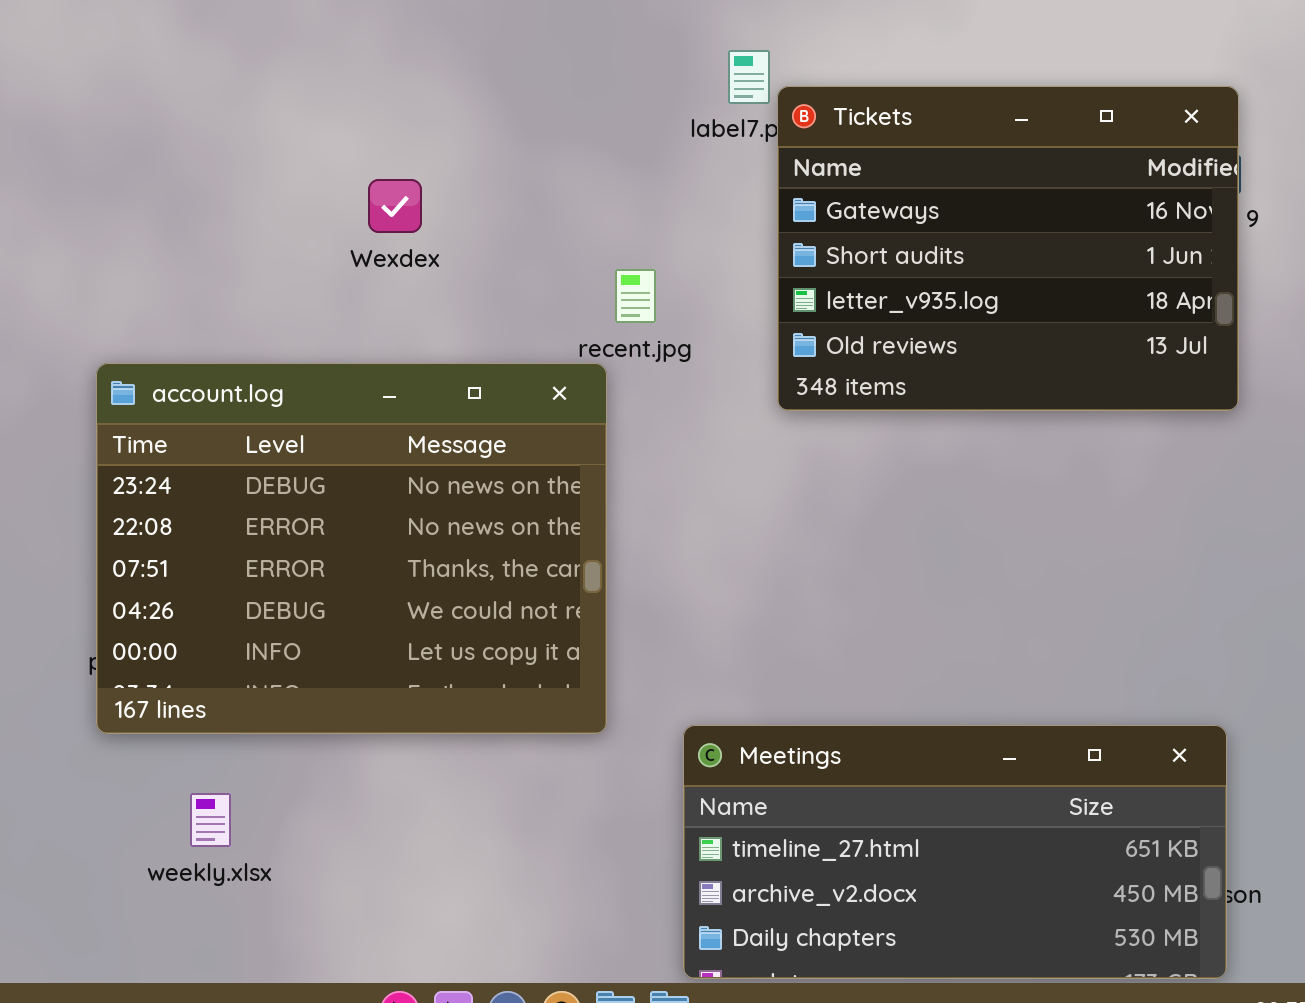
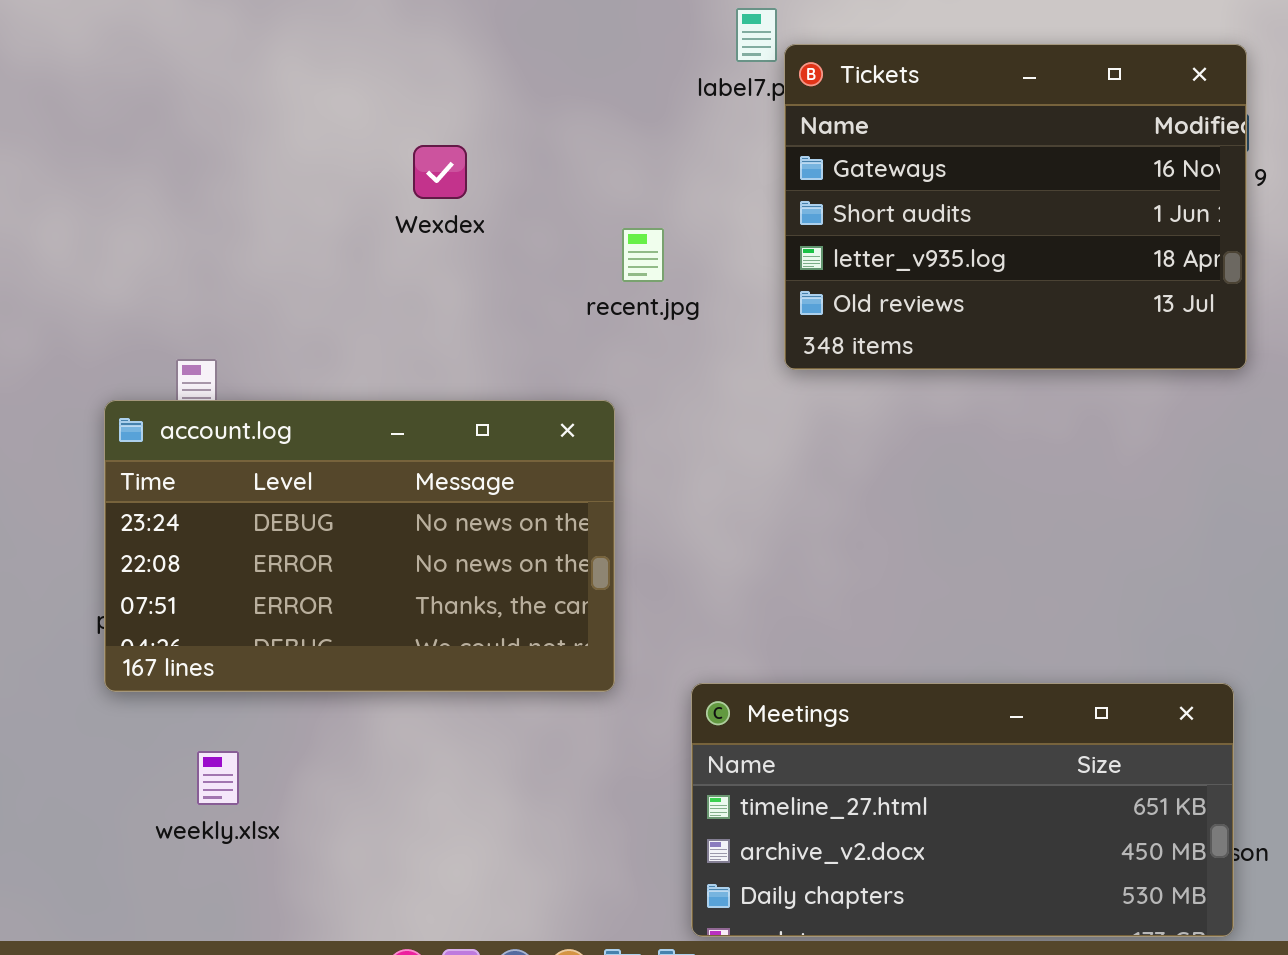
Wexdex: [368,179,422,233] -> [413,145,467,199], moved
account.log: [96,363,607,734] -> [104,400,615,692], resized

